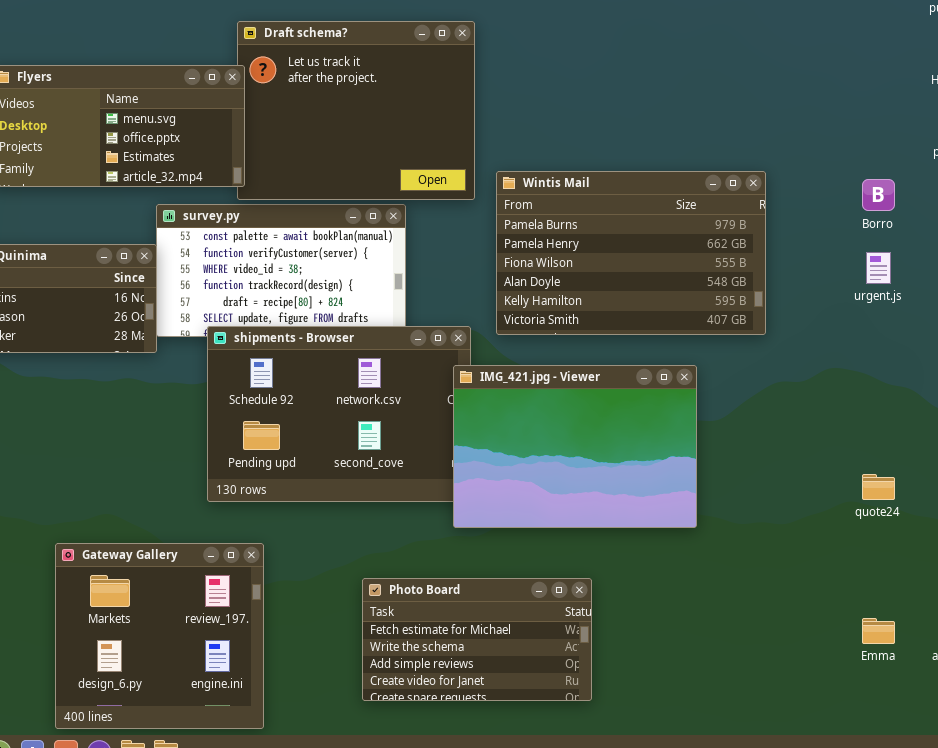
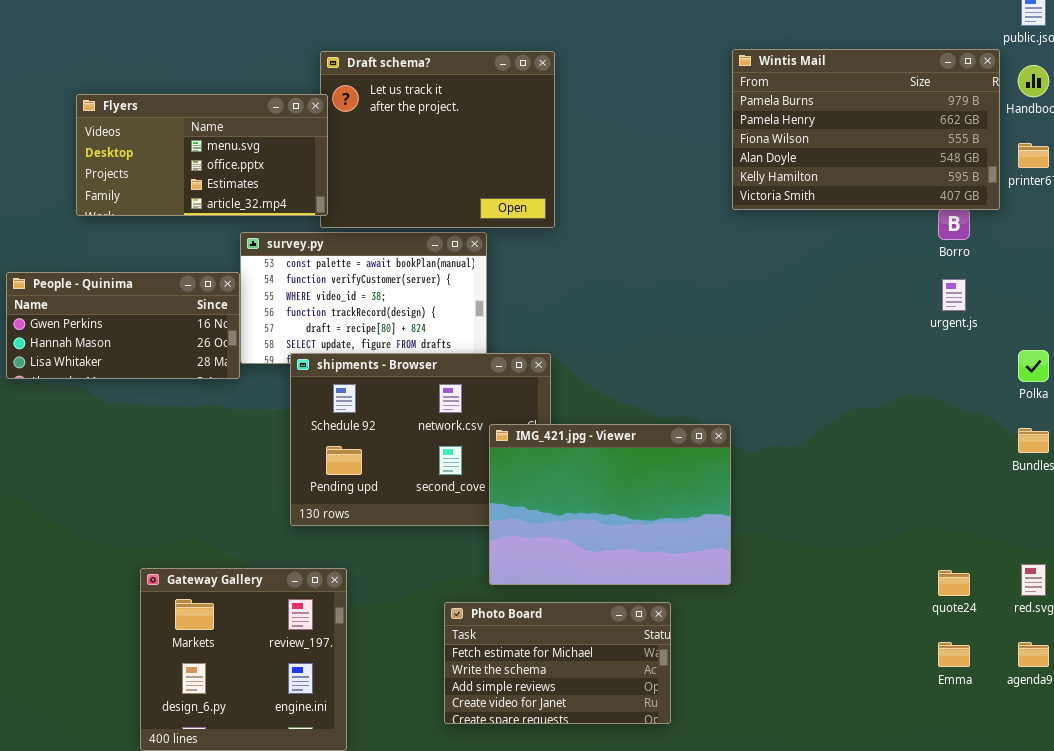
Wintis Mail: [496,171,766,335] -> [732,49,1000,210], moved
IMG_421.jpg - Viewer: [453,365,697,528] -> [489,424,731,585], moved
quote24: [862,474,895,500] -> [938,570,970,596], moved

